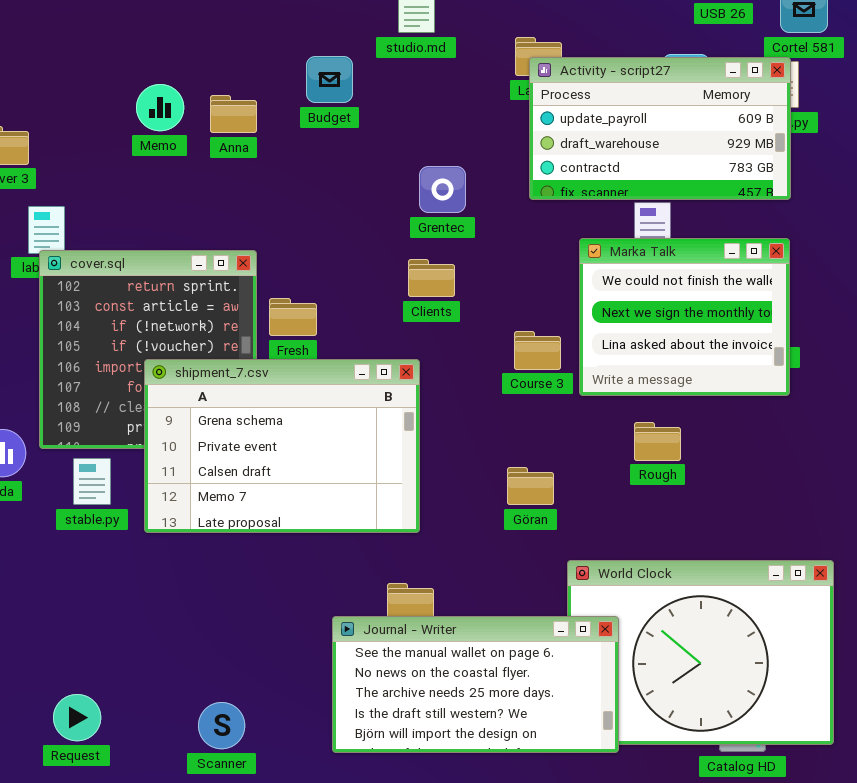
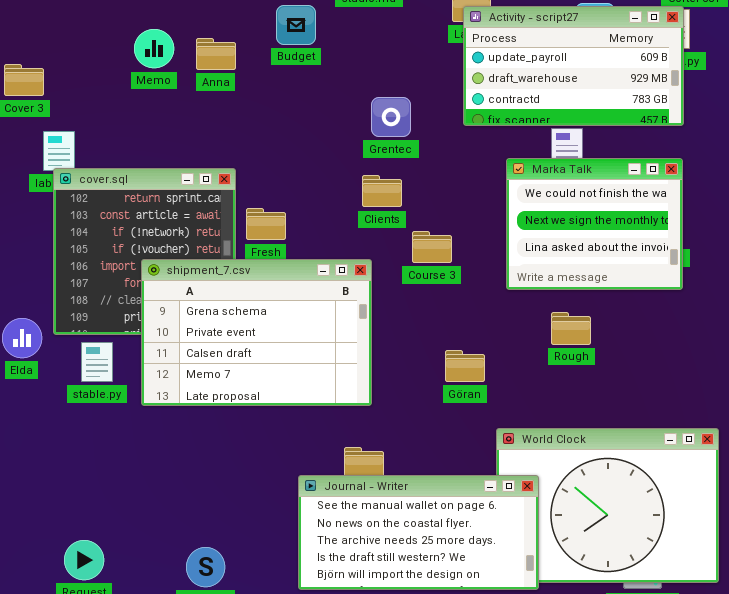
Course 3: [514,331,561,370] -> [412,231,452,263], moved

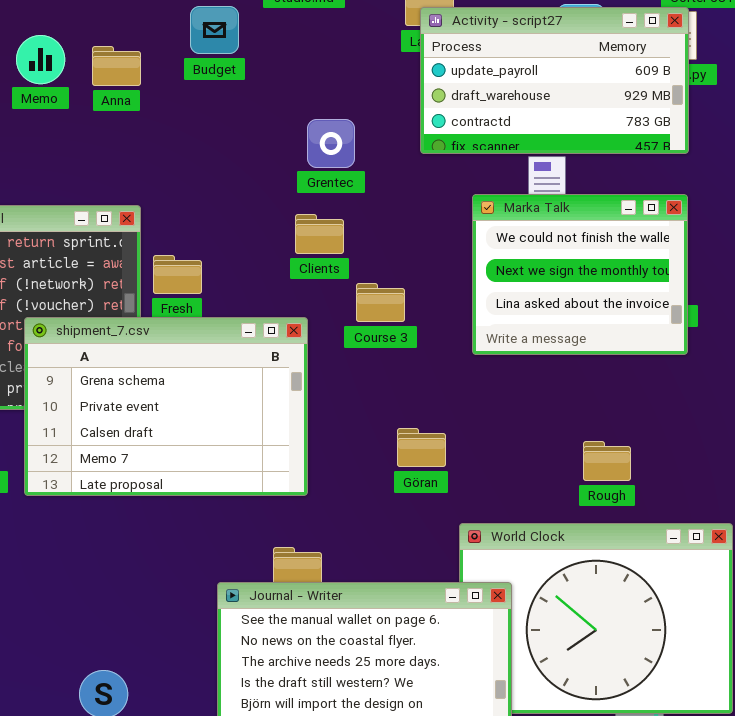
Rough: [551,312,591,345] -> [583,441,631,481], moved

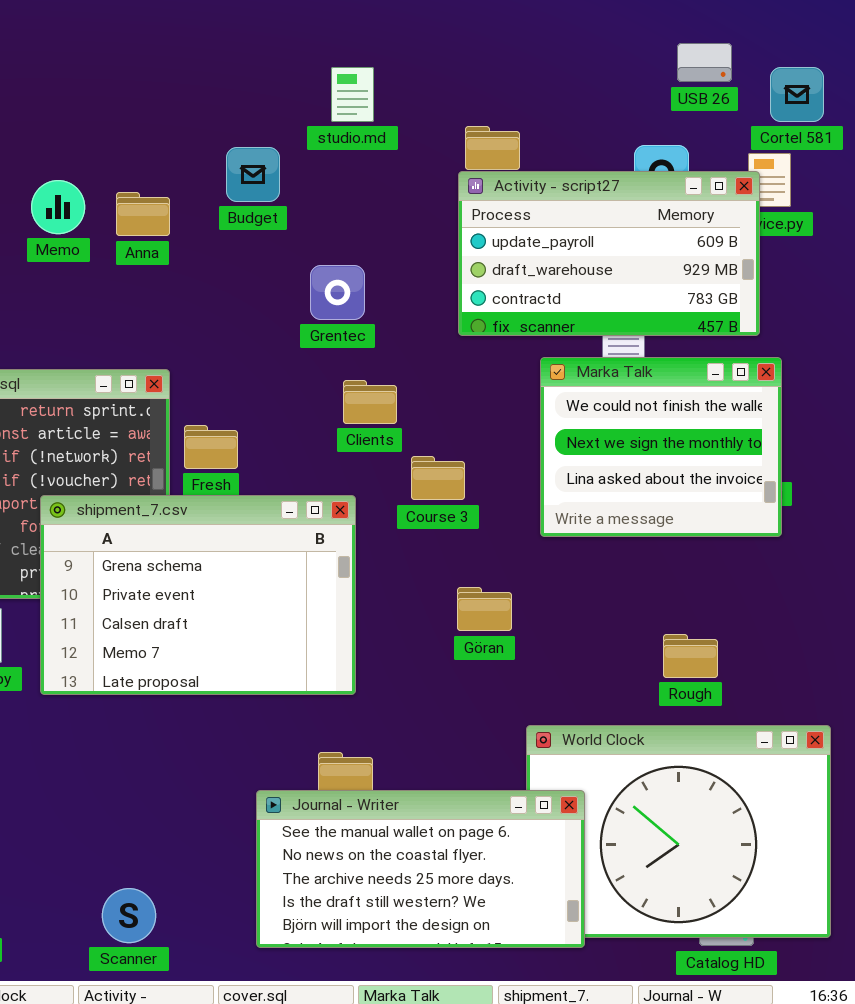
Activity - script27: [420,7,689,154] -> [458,171,760,336], moved
Grentec: [307,119,355,168] -> [310,265,365,320], moved
Göran: [397,428,446,467] -> [457,587,512,631], moved

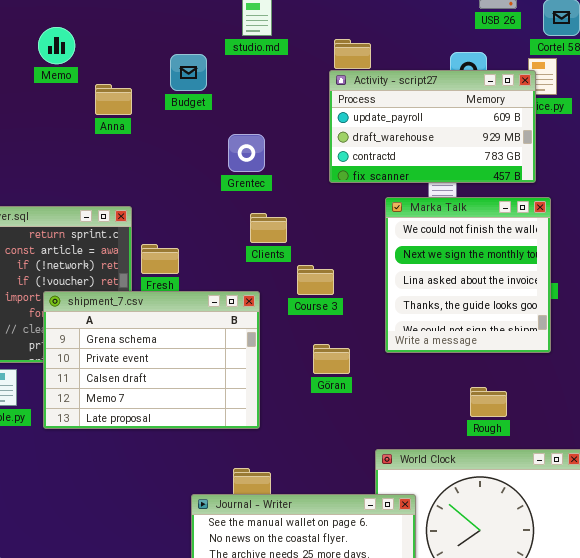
Memo: [31,180,85,234] -> [38,27,75,64], moved
Marka Talk: [540,357,782,537] -> [385,197,551,353], resized
Göran: [457,587,512,631] -> [313,344,350,374], moved

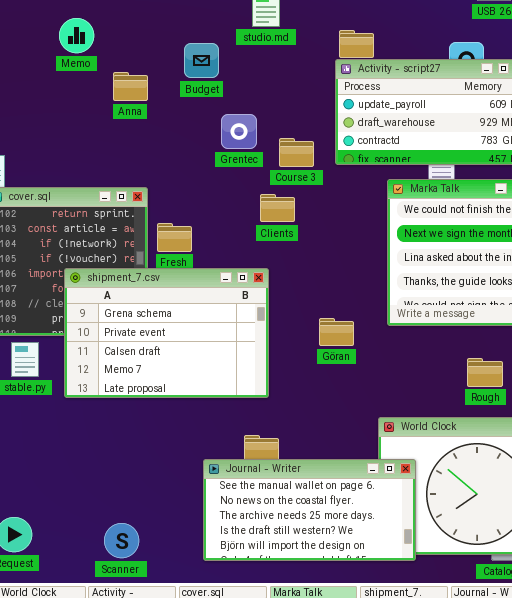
Grentec: [228,134,265,172] -> [221,114,257,149], moved
Course 3: [297,265,334,295] -> [279,138,314,167], moved

